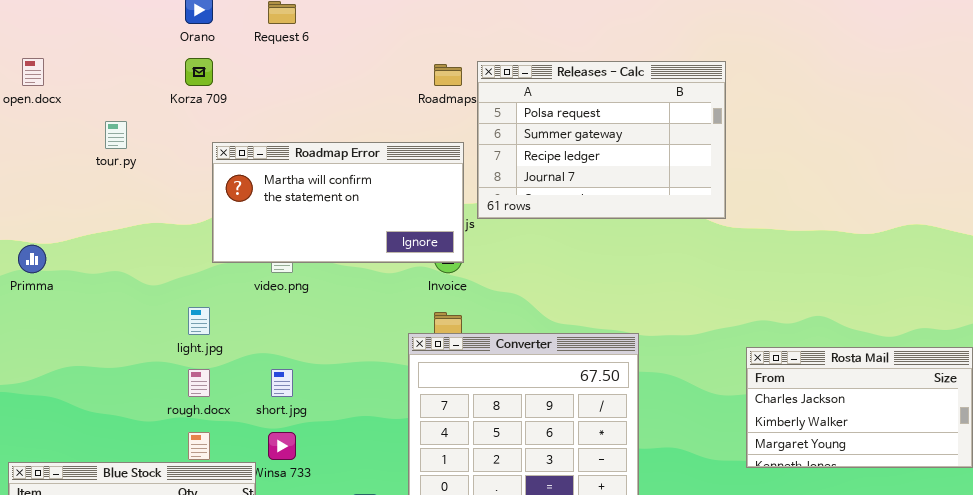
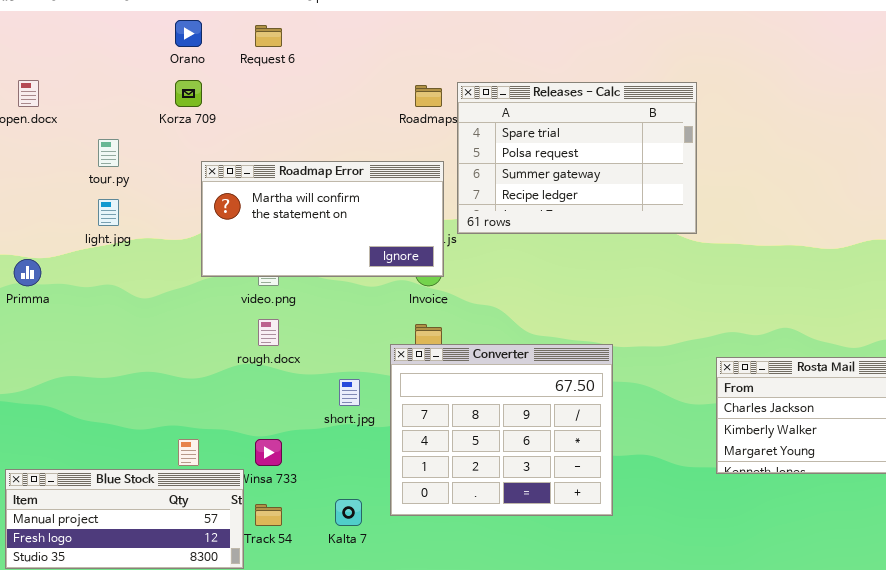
Releases - Calc: [477,61,726,219] -> [457,82,697,234], scrolled up 1 row
light.jpg: [188,307,210,335] -> [98,199,119,226], moved
rough.docx: [188,369,210,397] -> [258,319,279,346], moved
short.jpg: [271,369,293,397] -> [339,379,360,406], moved

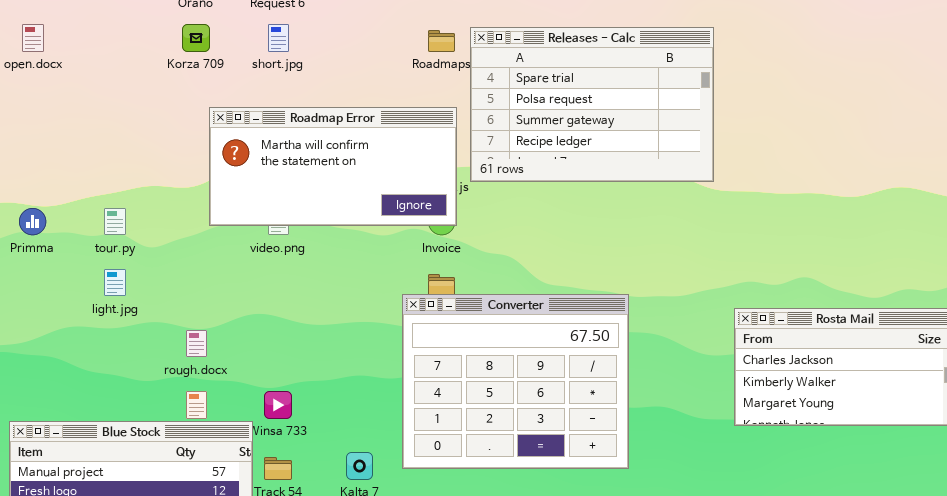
tour.py: [98,139,119,167] -> [104,208,126,235], moved
light.jpg: [98,199,119,226] -> [104,269,126,296], moved
rough.docx: [258,319,279,346] -> [186,330,207,357], moved
short.jpg: [339,379,360,406] -> [268,24,289,52], moved

